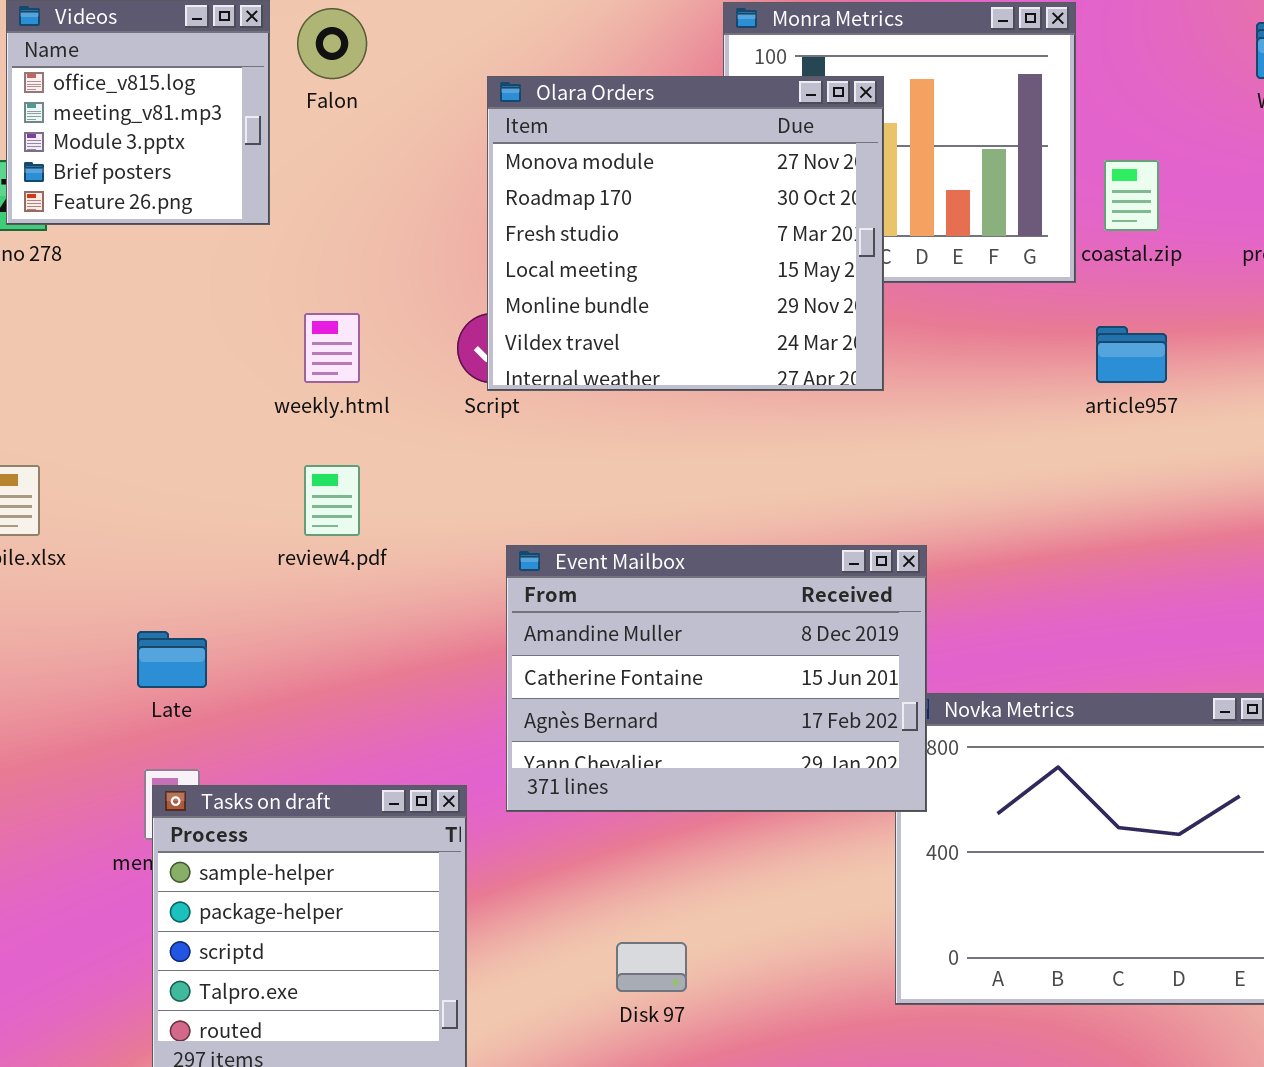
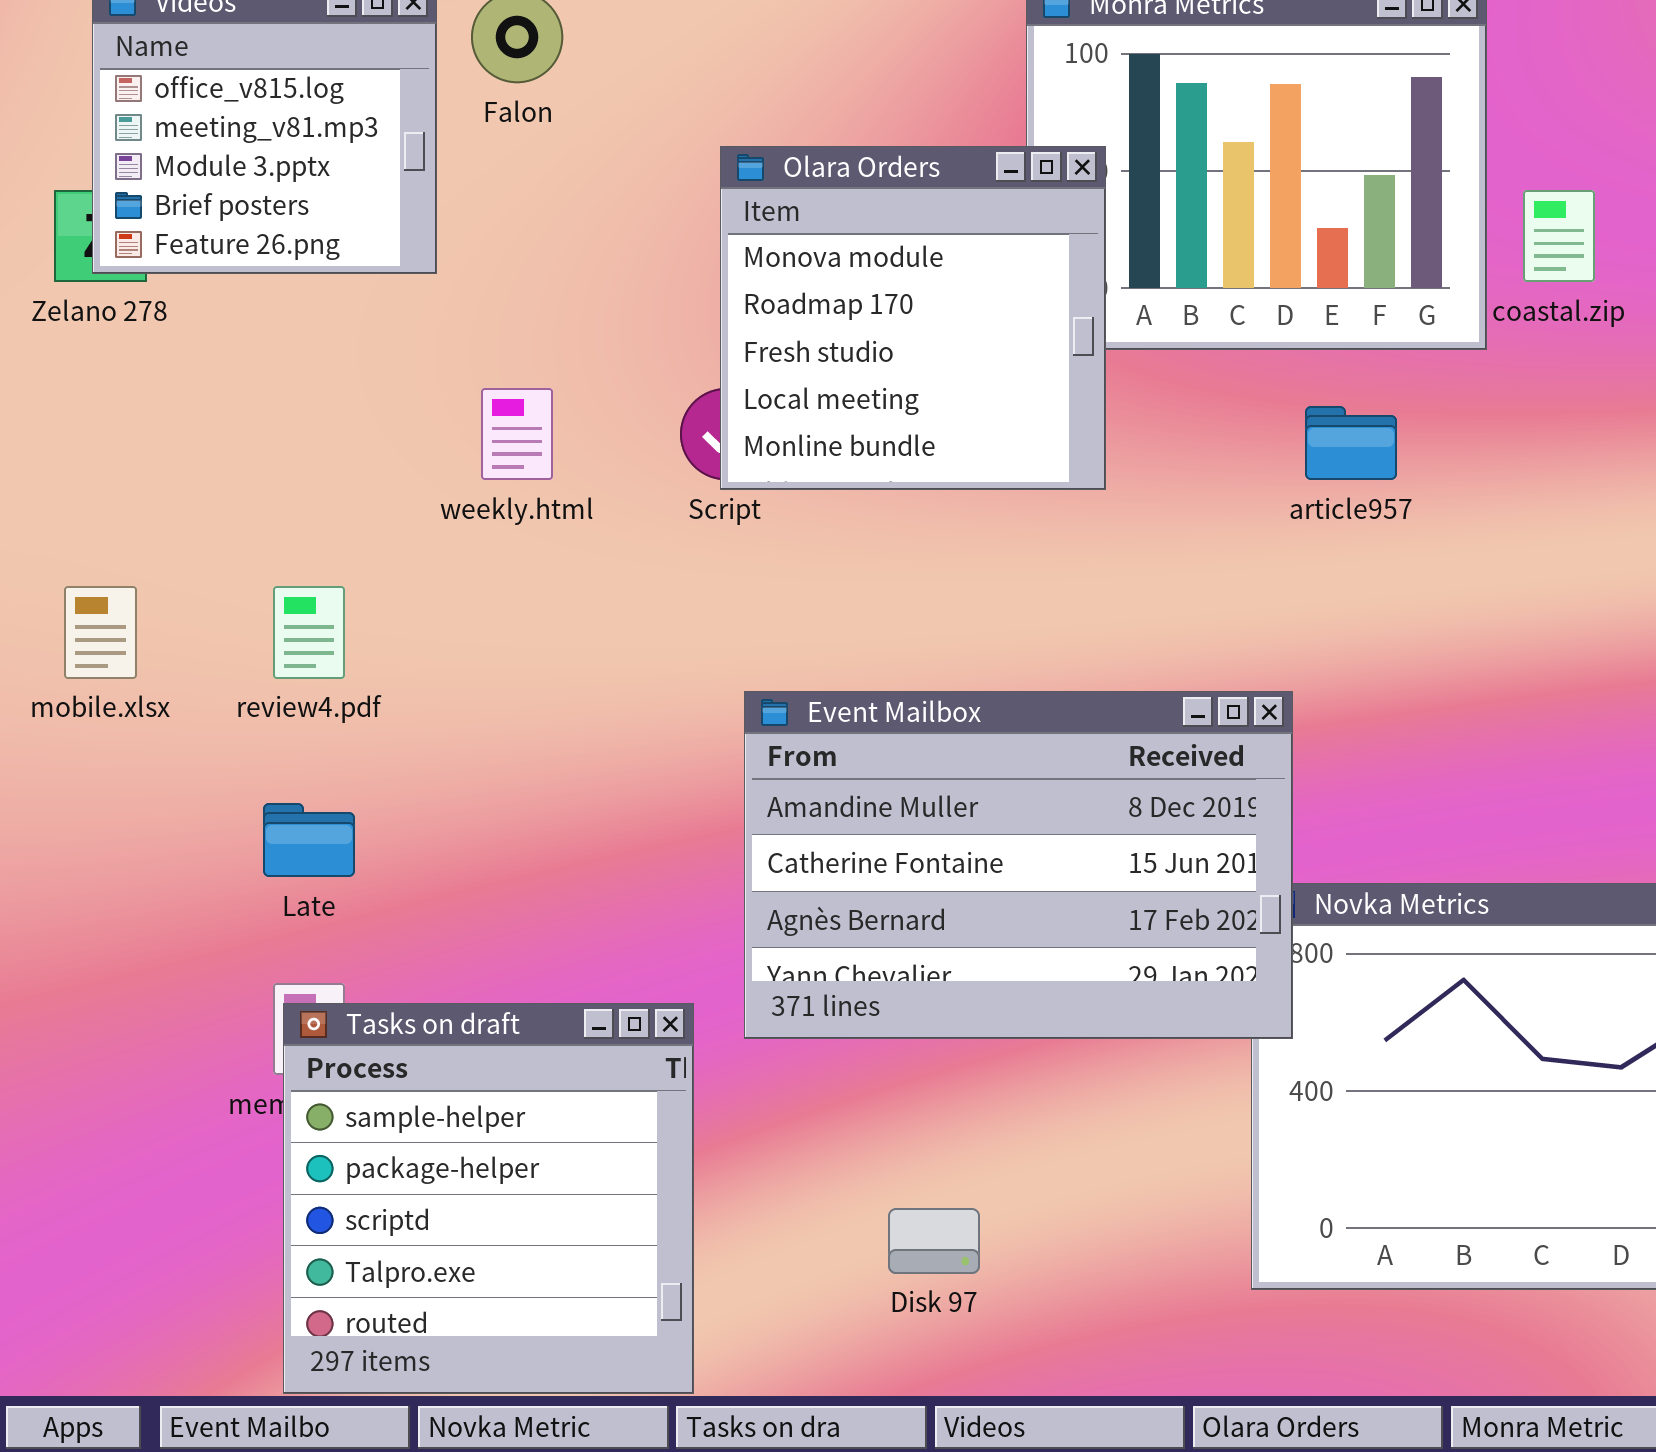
Olara Orders: [487,76,884,391] -> [720,146,1106,490], resized
article957: [1096,326,1167,383] -> [1305,406,1397,480], moved
review4.pdf: [304,465,360,536] -> [273,586,345,679], moved

